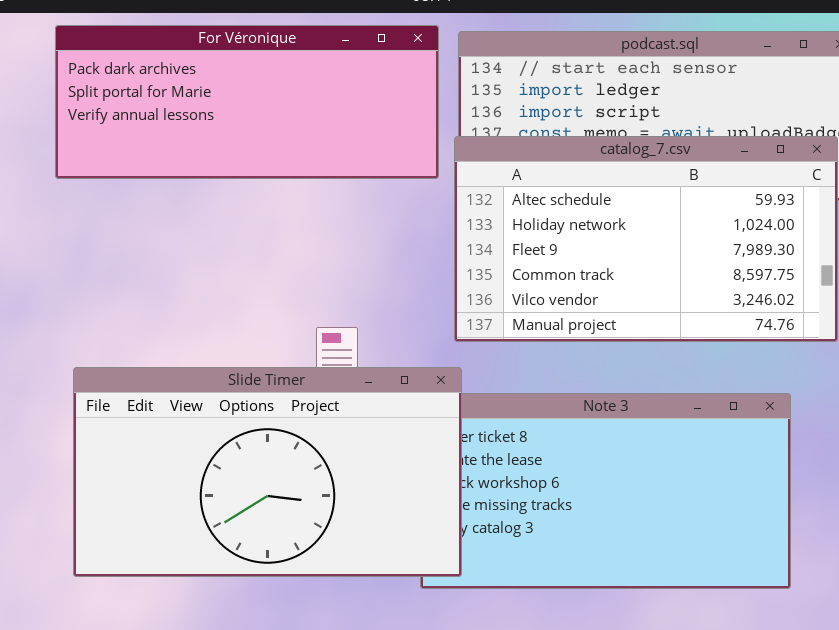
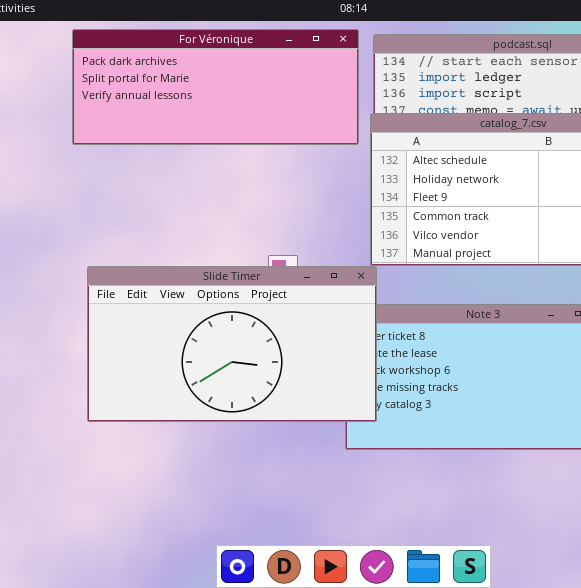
Slide Timer: [73,367,462,577] -> [87,266,377,422], moved

